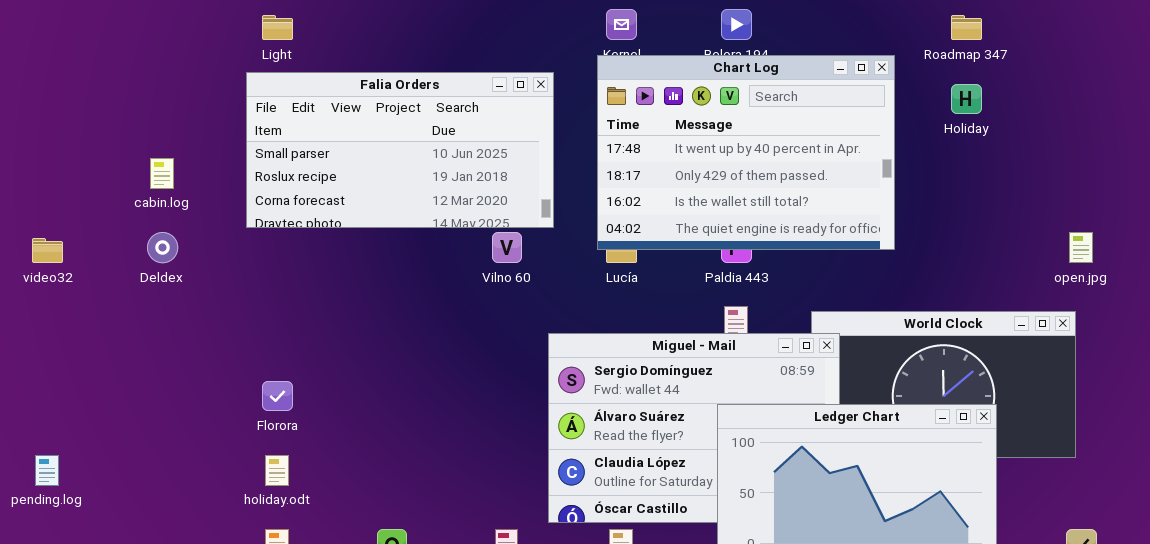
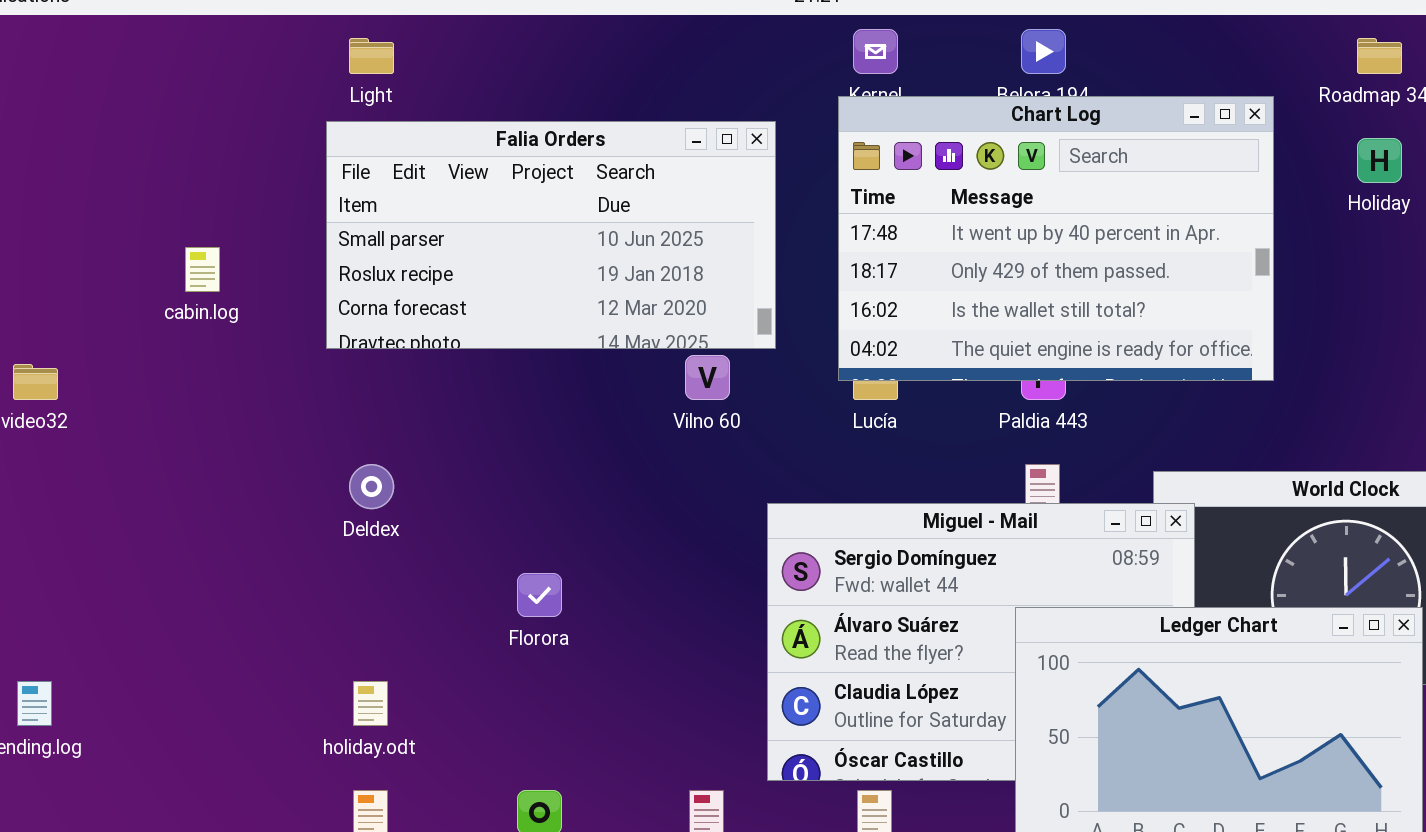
Deldex: [147,232,178,263] -> [349,464,394,509], moved
Florora: [262,381,293,411] -> [517,573,562,617], moved

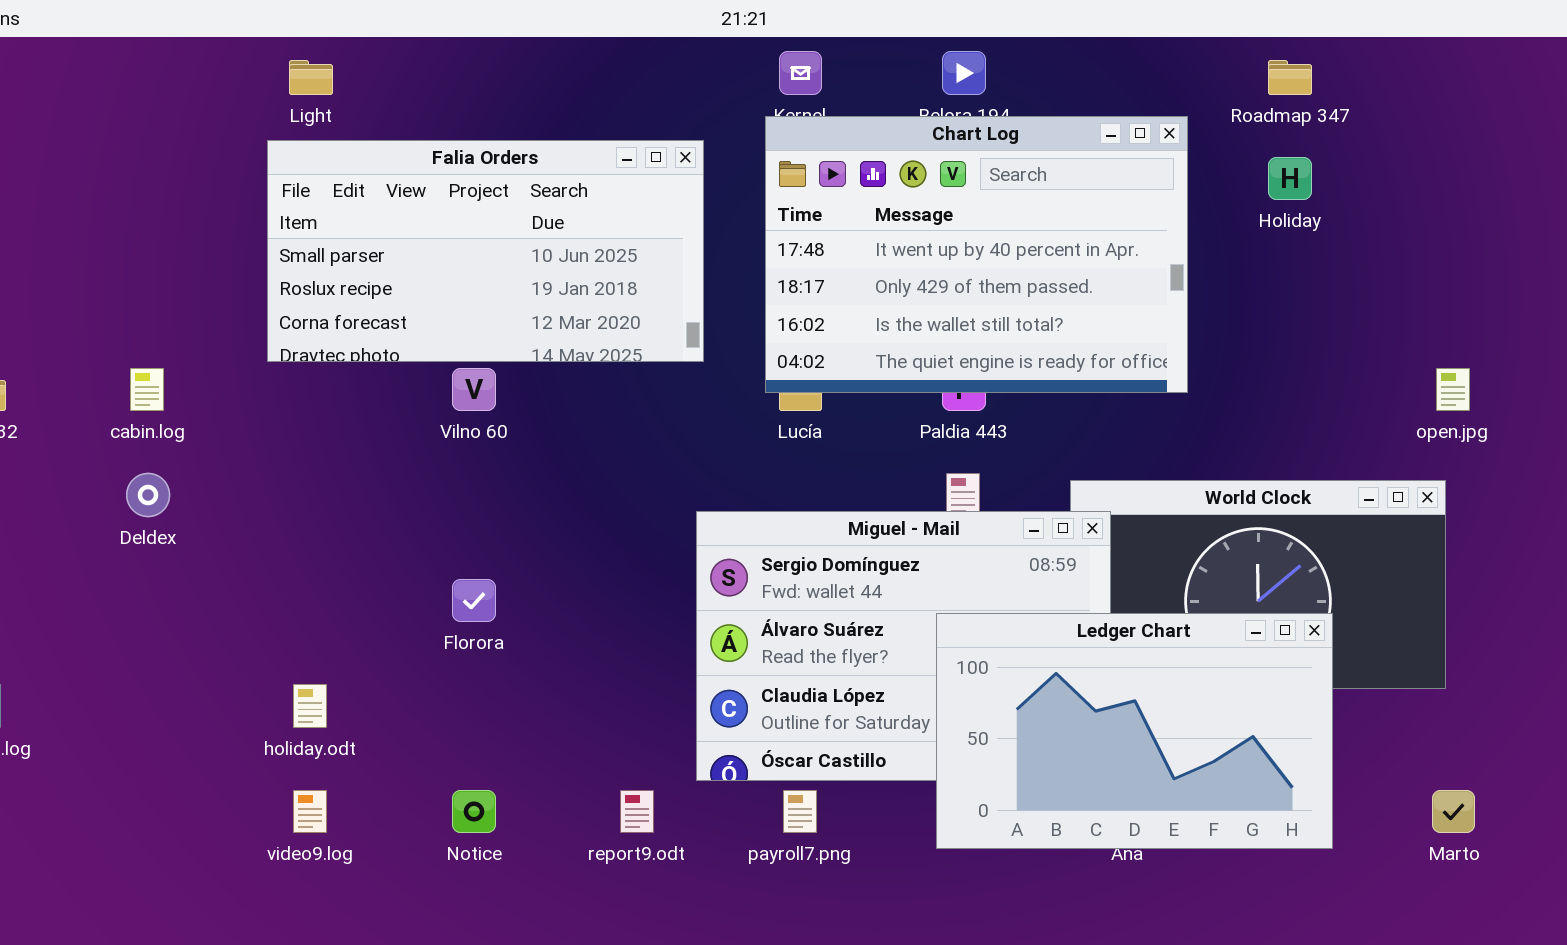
cabin.log: [185,247,220,292] -> [130,368,164,411], moved
Vilno 60: [685,355,730,400] -> [452,368,496,411], moved
Deldex: [349,464,394,509] -> [126,473,170,517], moved

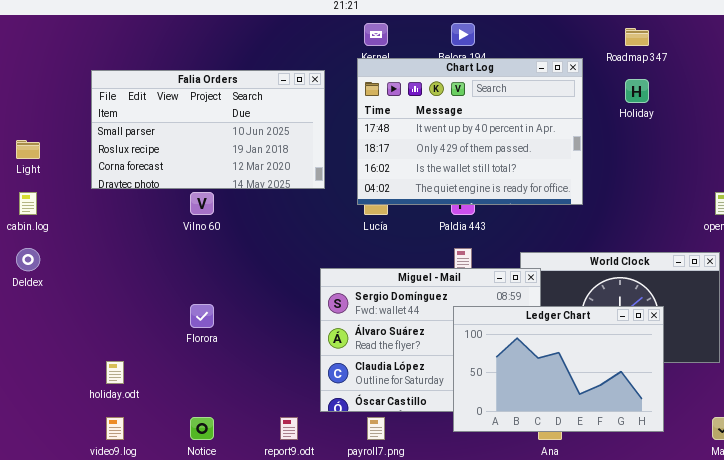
Light: [289,60,333,95] -> [16,140,40,159], moved
Ledger Chart: [936,613,1333,849] -> [453,306,664,432], moved

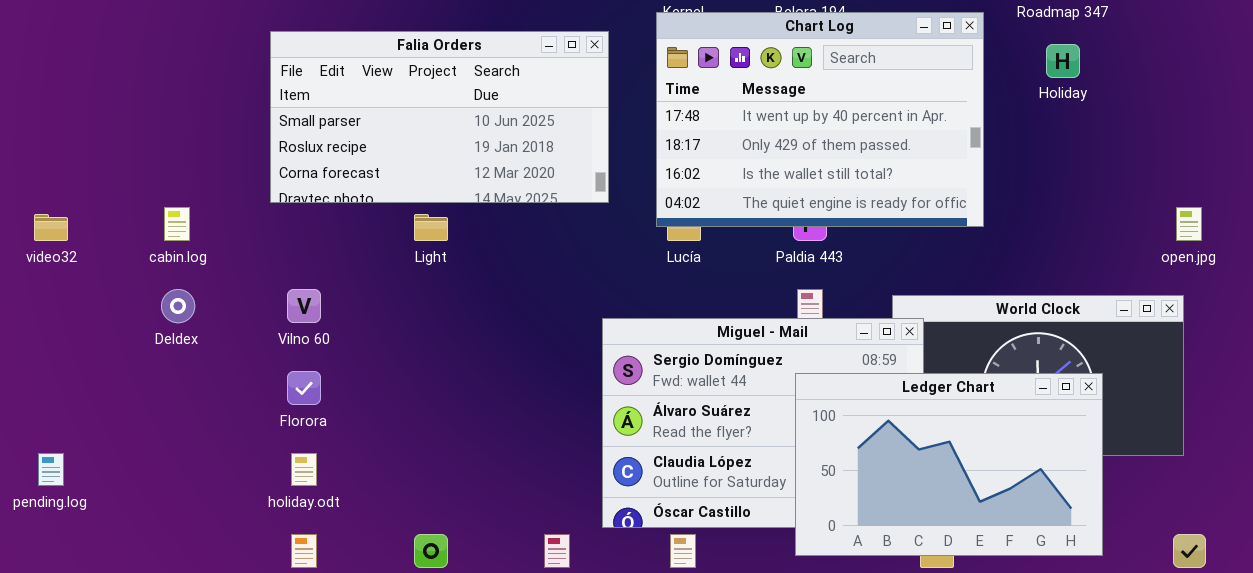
Light: [16,140,40,159] -> [414,214,448,241], moved
Vilno 60: [190,192,214,215] -> [287,289,321,323], moved
Florora: [190,304,214,328] -> [287,371,321,405], moved

